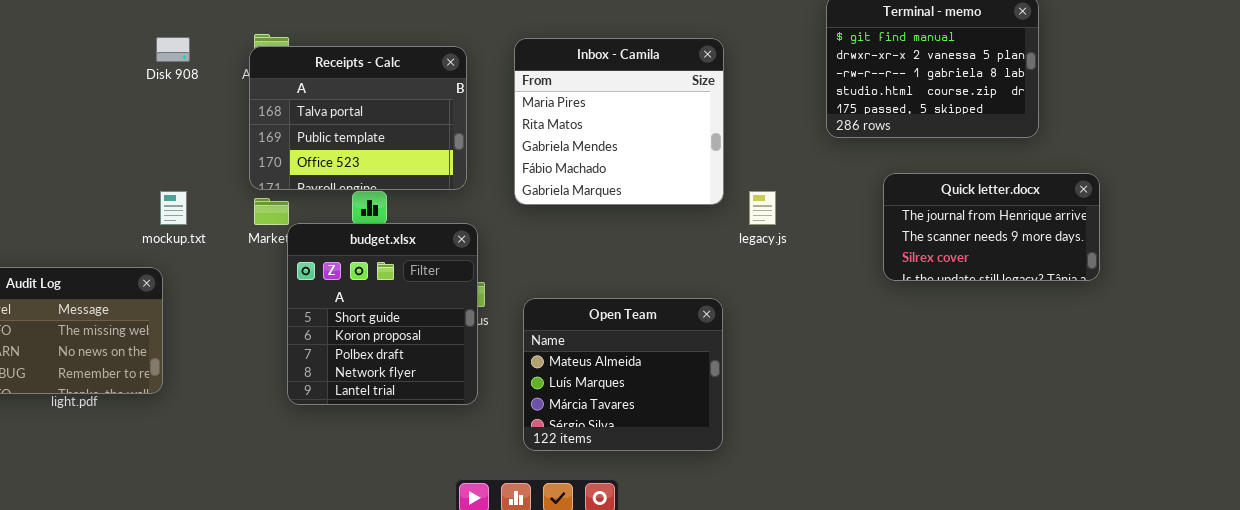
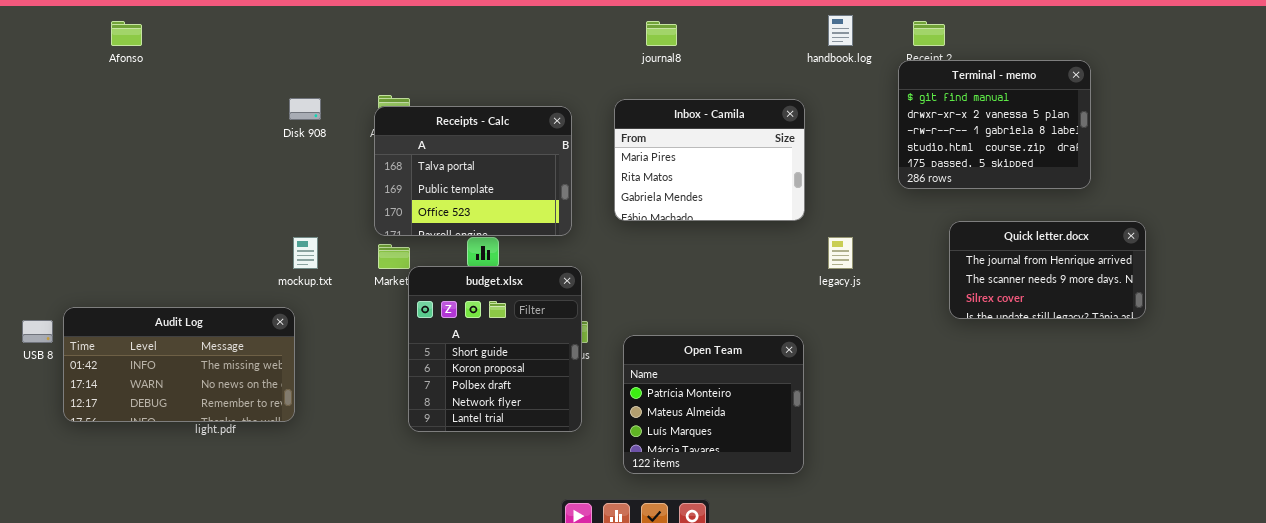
Inbox - Camila: [514,38,724,205] -> [614,99,805,221], resized
Open Team: [523,298,723,451] -> [623,335,804,474], scrolled up 1 row

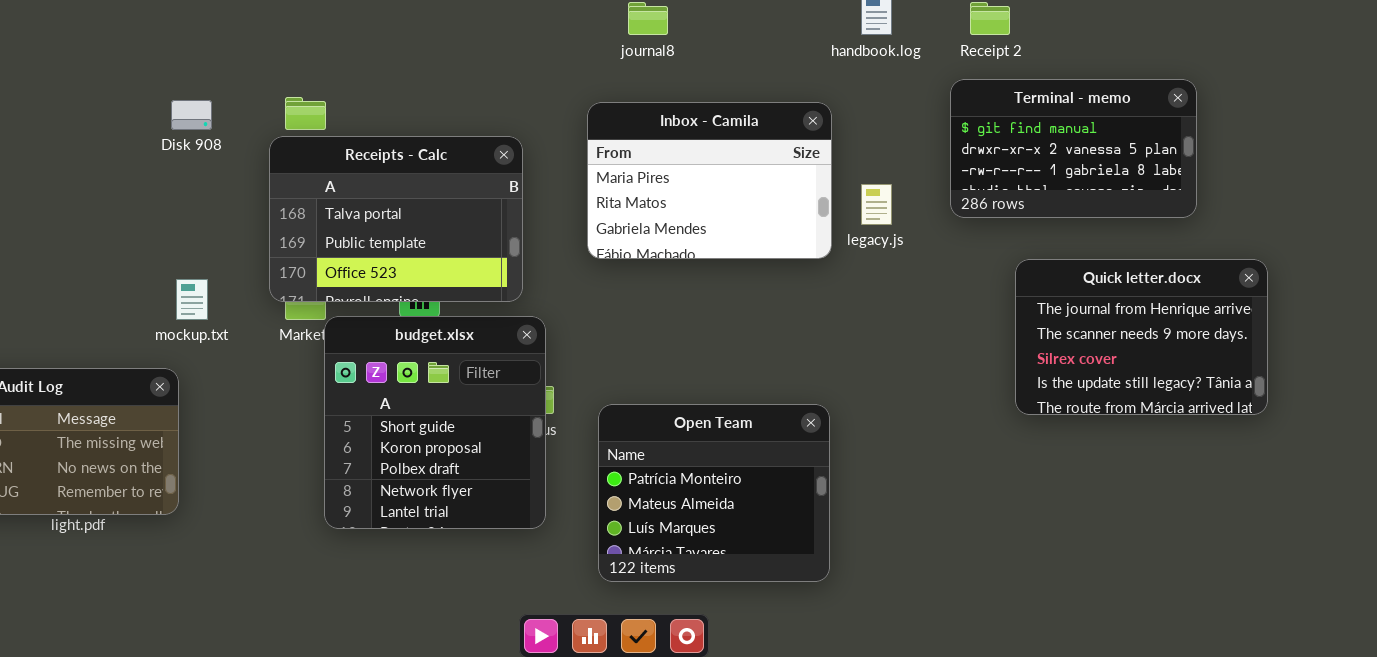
Terminal - memo: [898,60,1091,189] -> [950,79,1197,218], resized
Receipts - Calc: [374,106,572,236] -> [269,136,523,302], moved
Quick letter.docx: [949,221,1146,319] -> [1015,259,1268,415], resized
legacy.js: [828,237,853,269] -> [861,184,892,225], moved

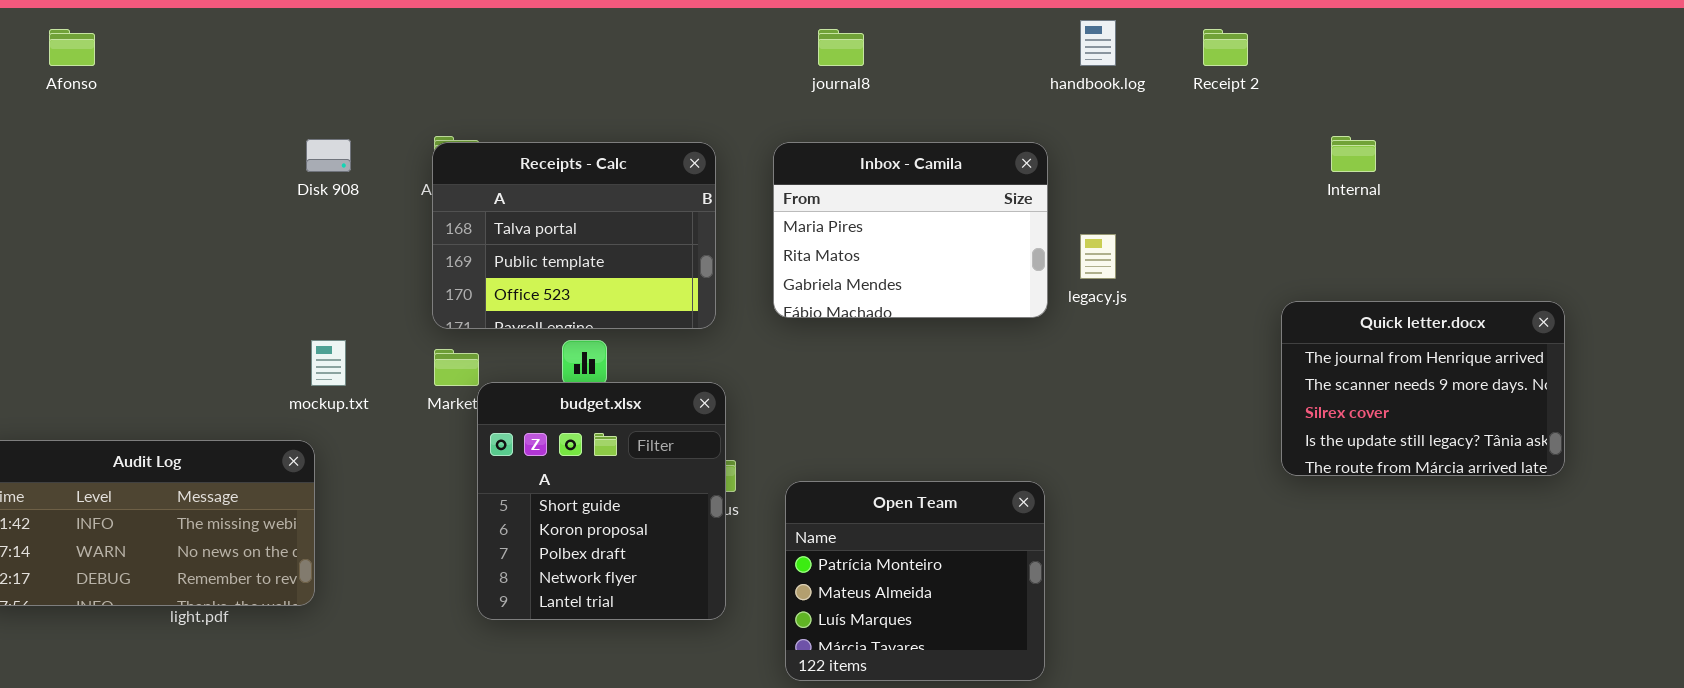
Terminal - memo: [950,79,1197,218] -> none, closed
Receipts - Calc: [269,136,523,302] -> [432,142,716,329], moved
Quick letter.docx: [1015,259,1268,415] -> [1281,301,1565,476], moved

